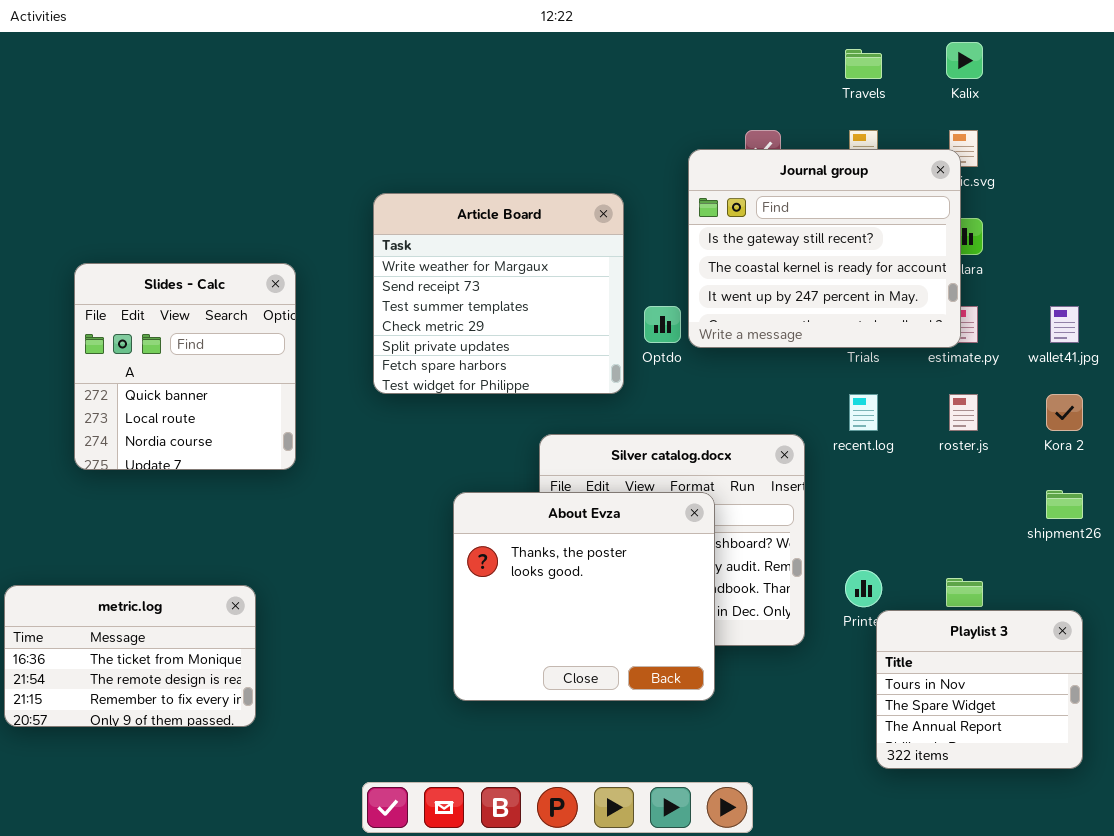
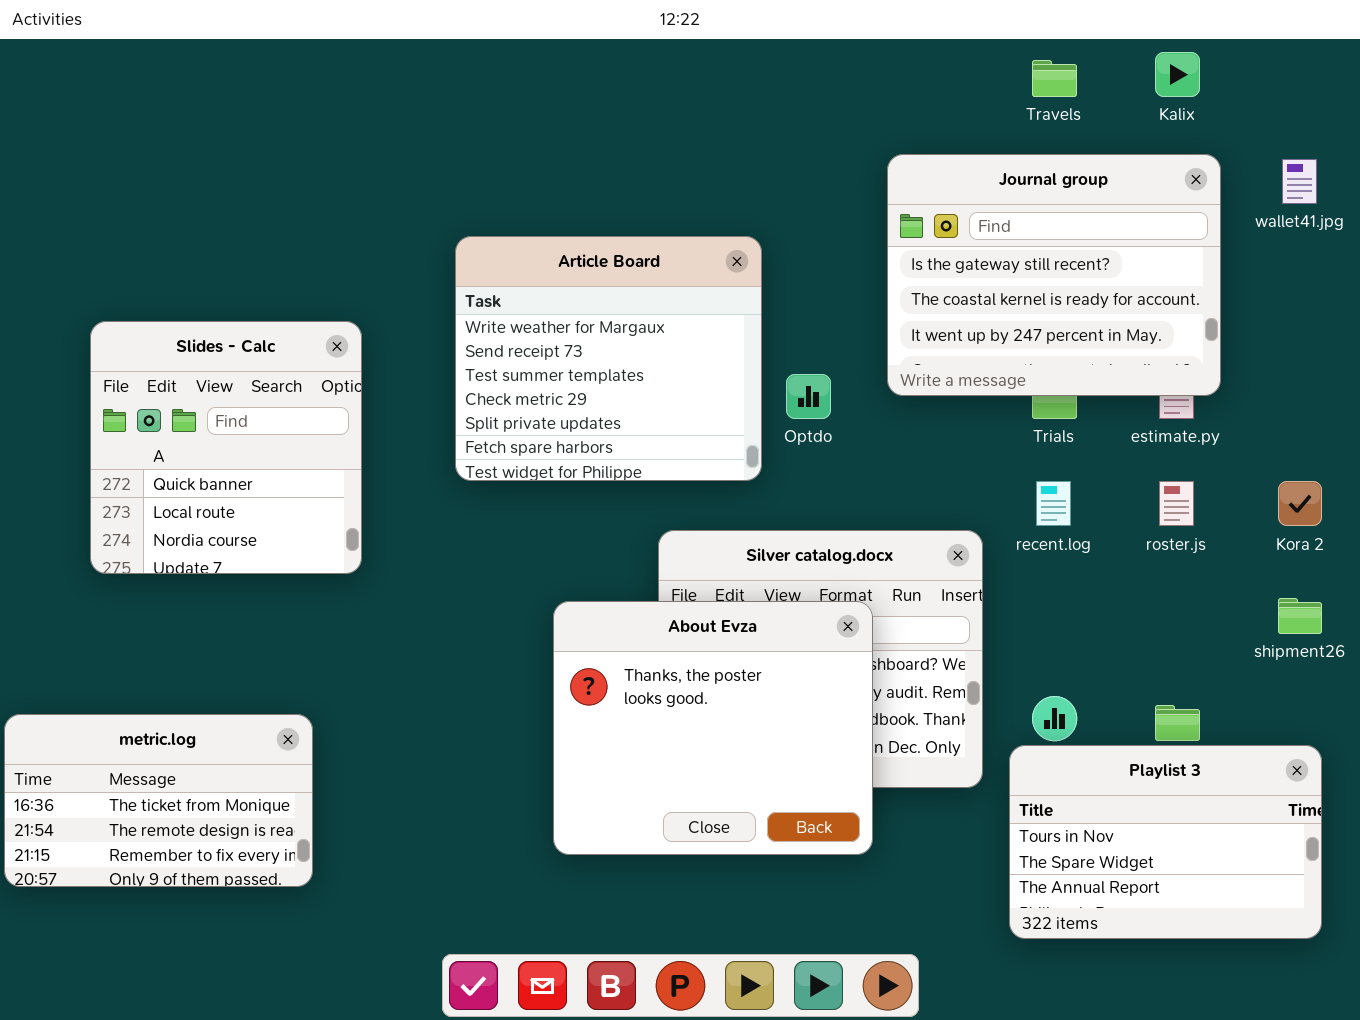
Journal group: [688,149,961,348] -> [887,154,1221,396], moved
wallet41.jpg: [1050,306,1079,343] -> [1282,159,1317,204], moved
Playlist 3: [876,610,1083,769] -> [1009,745,1322,939], resized

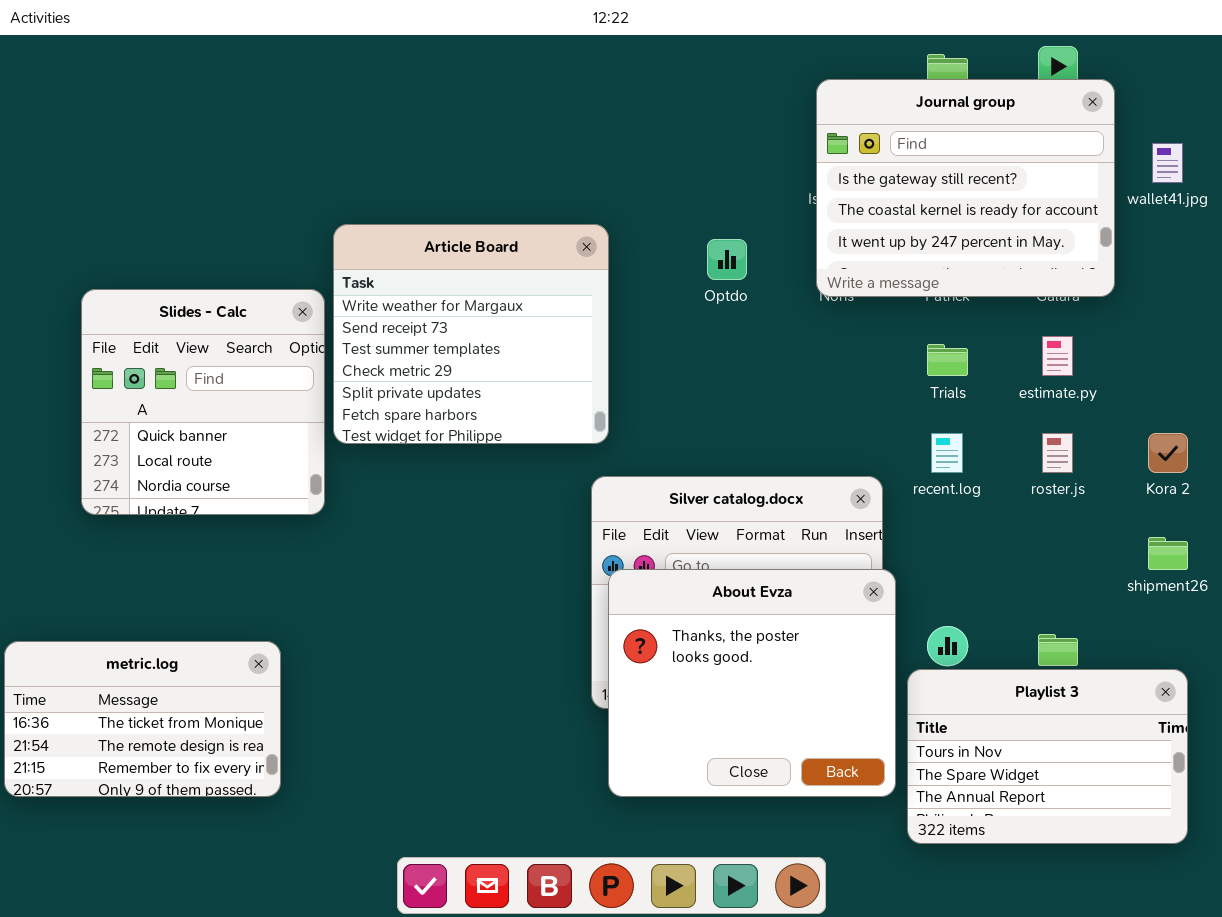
Journal group: [887,154,1221,396] -> [816,79,1115,297], moved
Article Board: [455,236,762,481] -> [333,224,609,444], moved
Optdo: [786,374,831,419] -> [707,239,747,280], moved
About Evza: [553,601,873,855] -> [608,569,896,797], moved

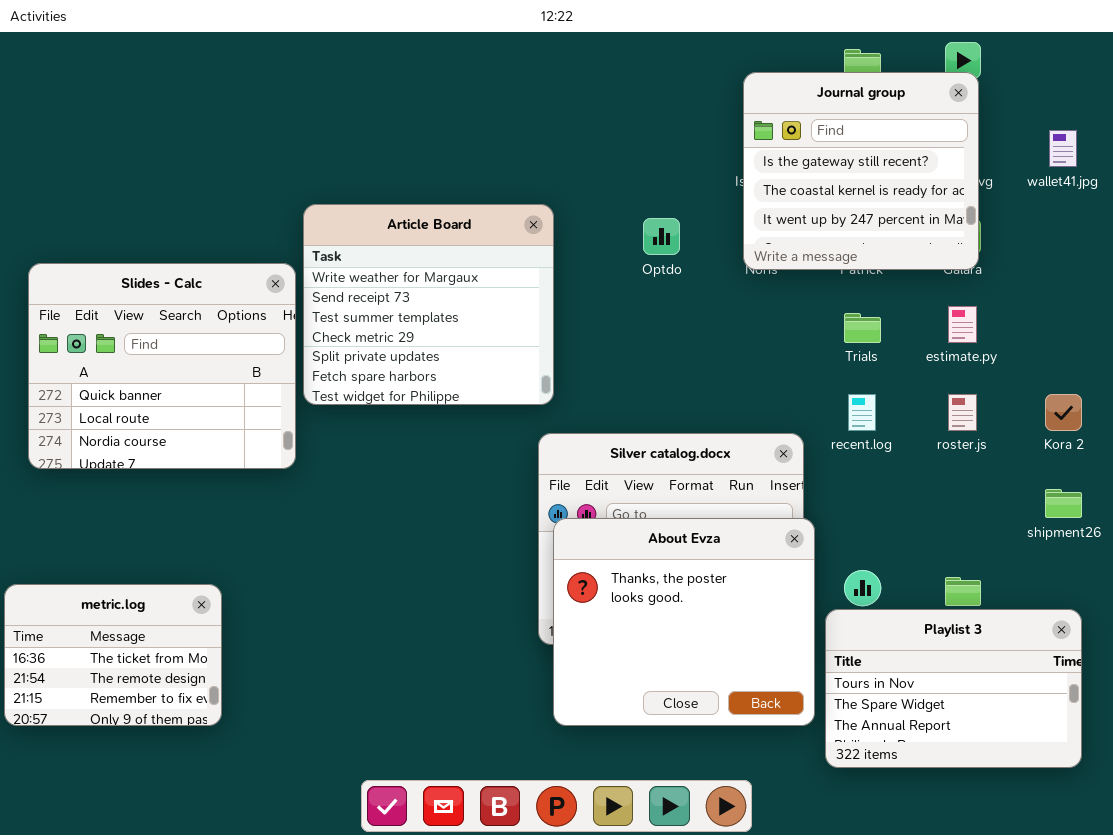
Journal group: [816,79,1115,297] -> [743,72,979,270], resized
Slides - Calc: [81,289,325,515] -> [28,263,296,469], resized
metric.log: [4,641,281,797] -> [4,584,222,726], resized

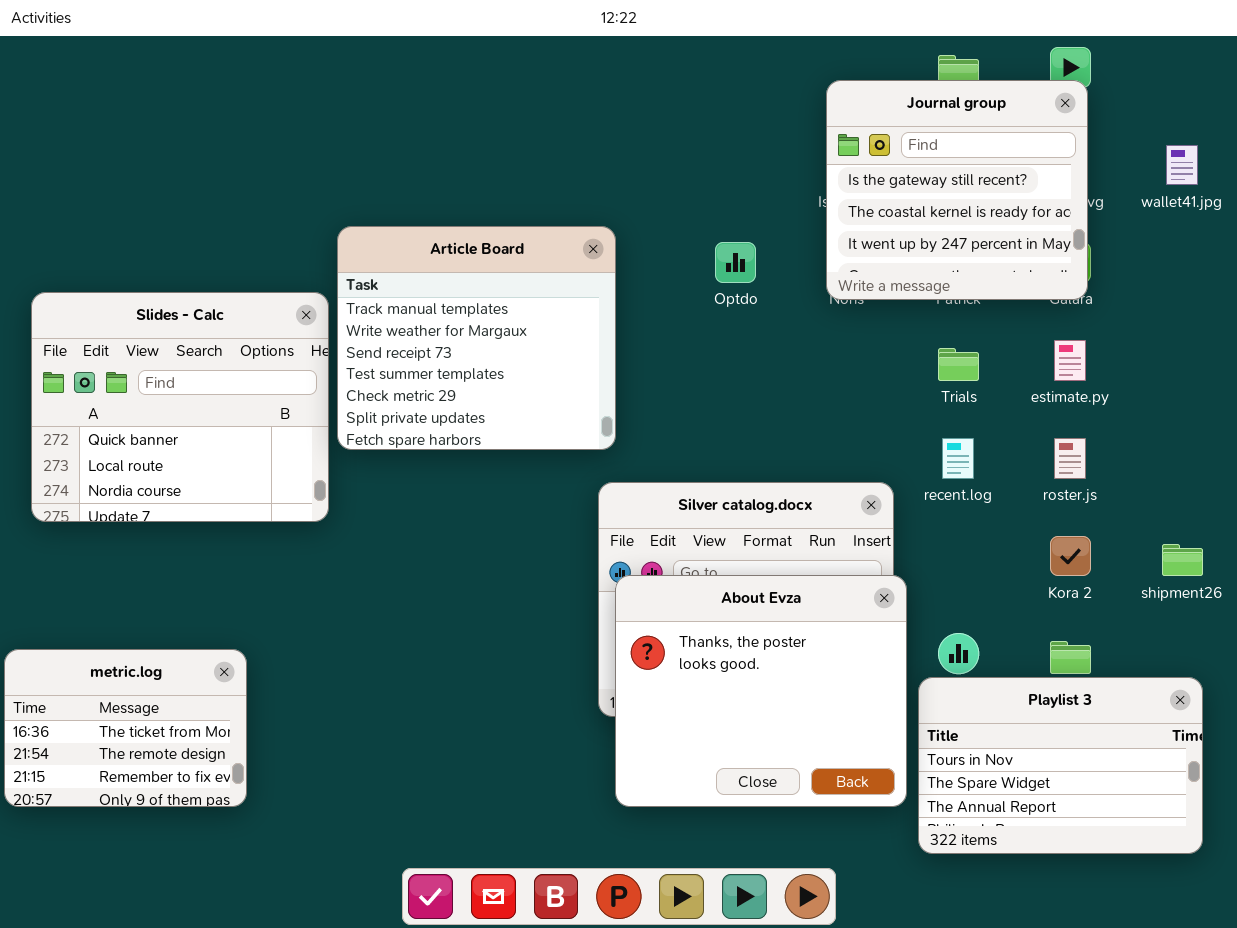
Article Board: [303,204,554,405] -> [337,226,616,450], scrolled up 1 row
Kora 2: [1045,394,1082,431] -> [1050,536,1091,576], moved

